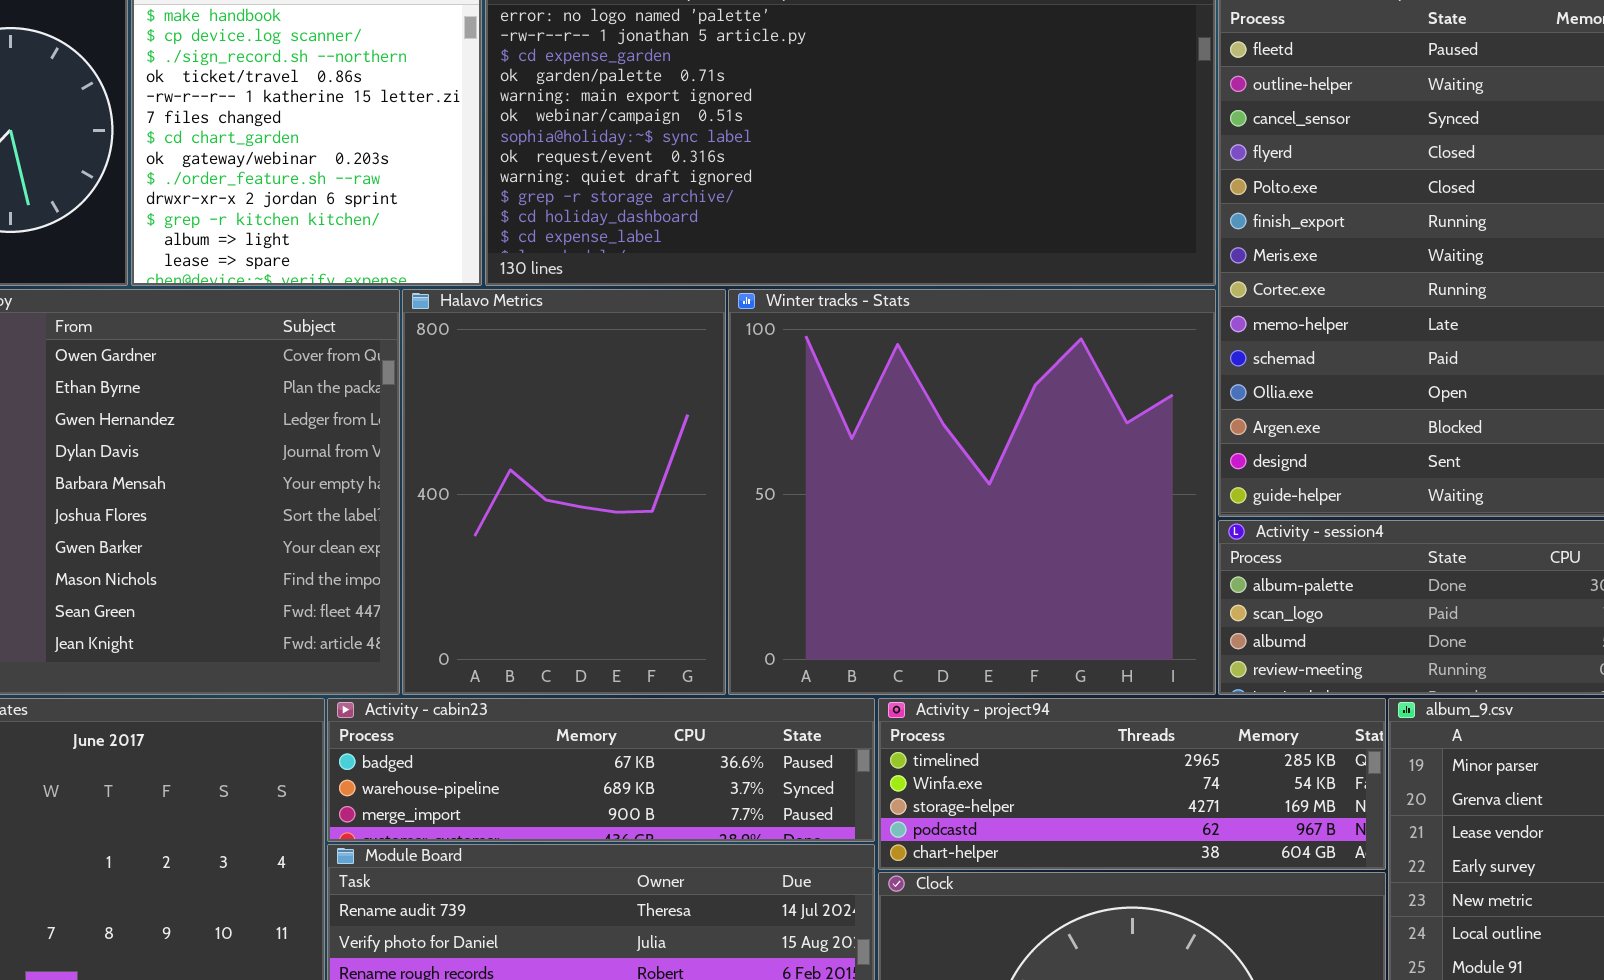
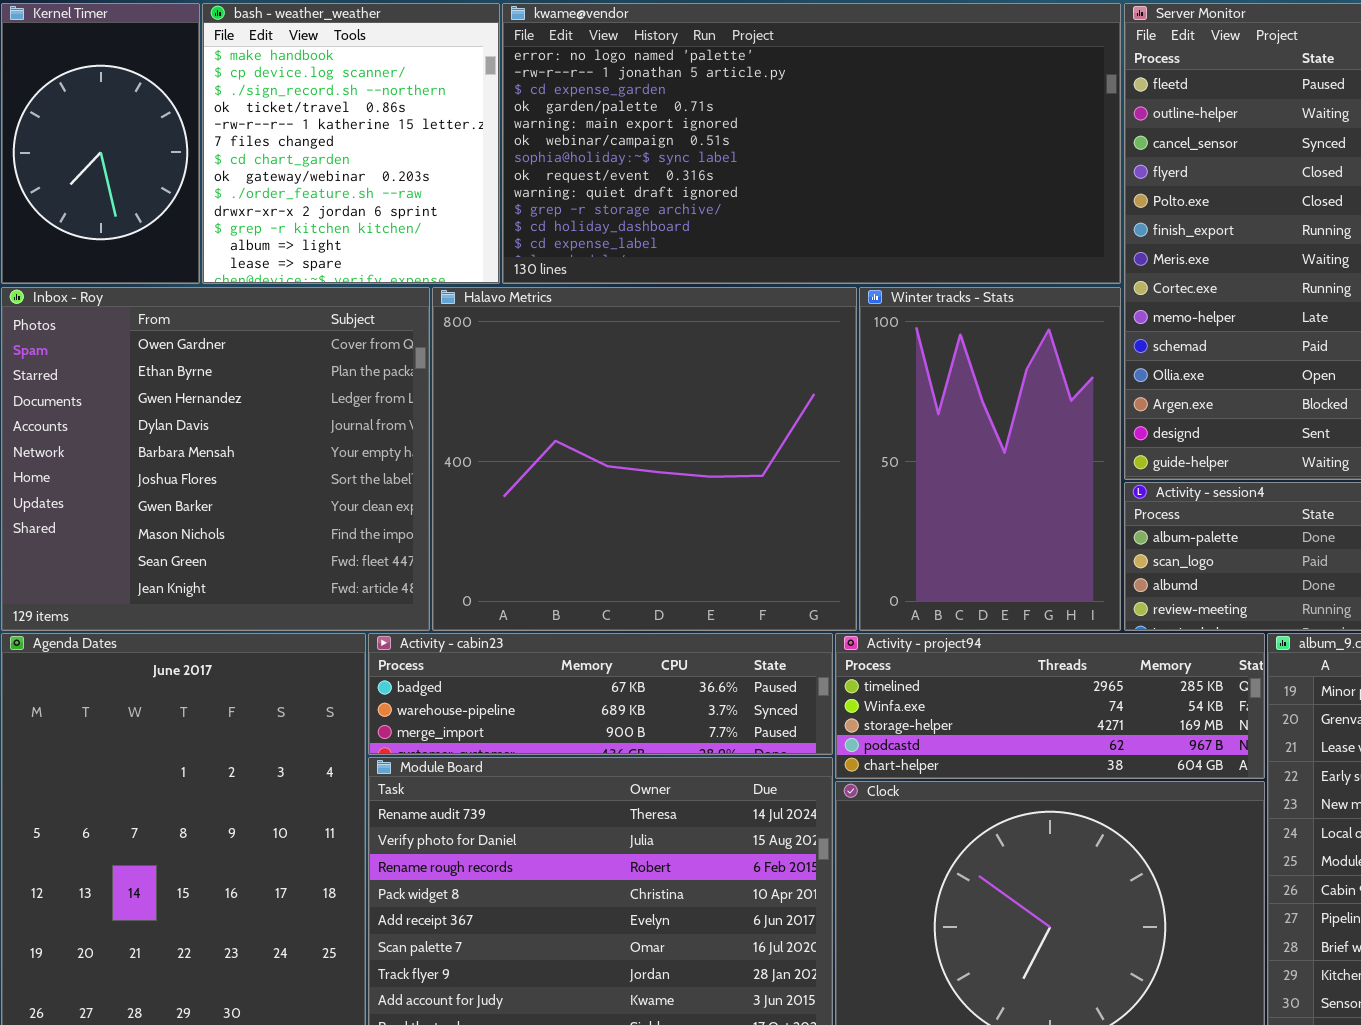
Halavo Metrics: [402,289,726,695] -> [432,287,857,631], resized
Winter tracks - Stats: [728,289,1216,695] -> [859,287,1121,631], resized

